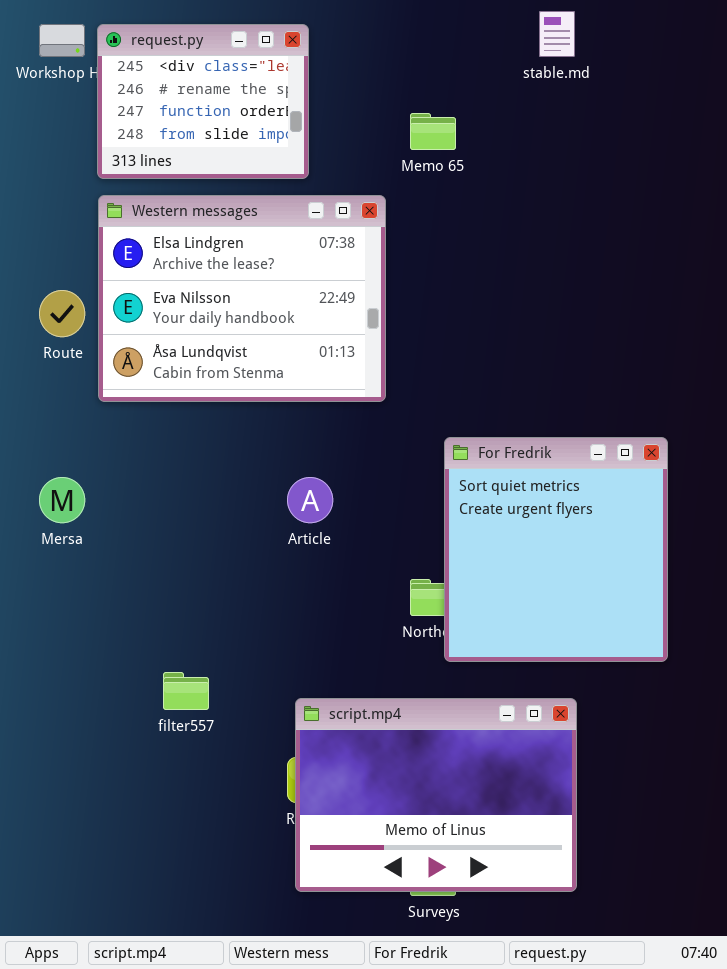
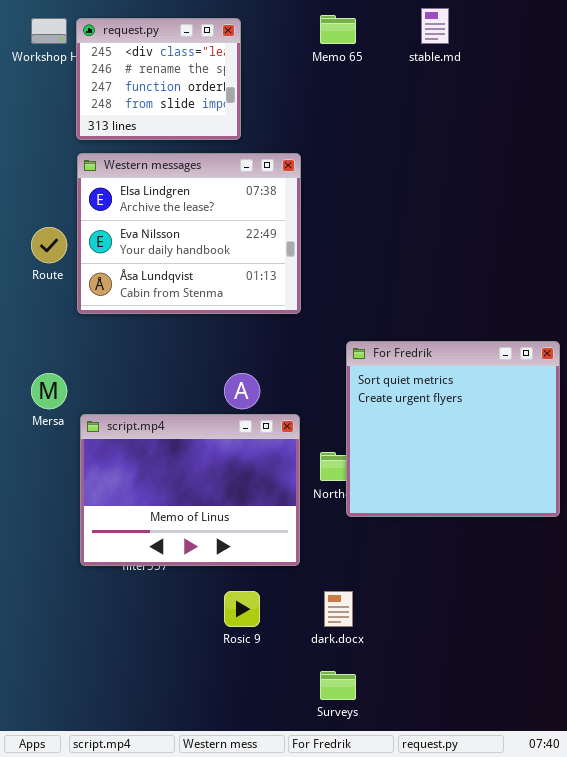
Memo 65: [410,113,456,150] -> [320,15,356,44], moved
For Fredrik: [444,437,668,662] -> [346,341,560,517], resized
script.mp4: [295,698,577,892] -> [80,414,300,566], moved

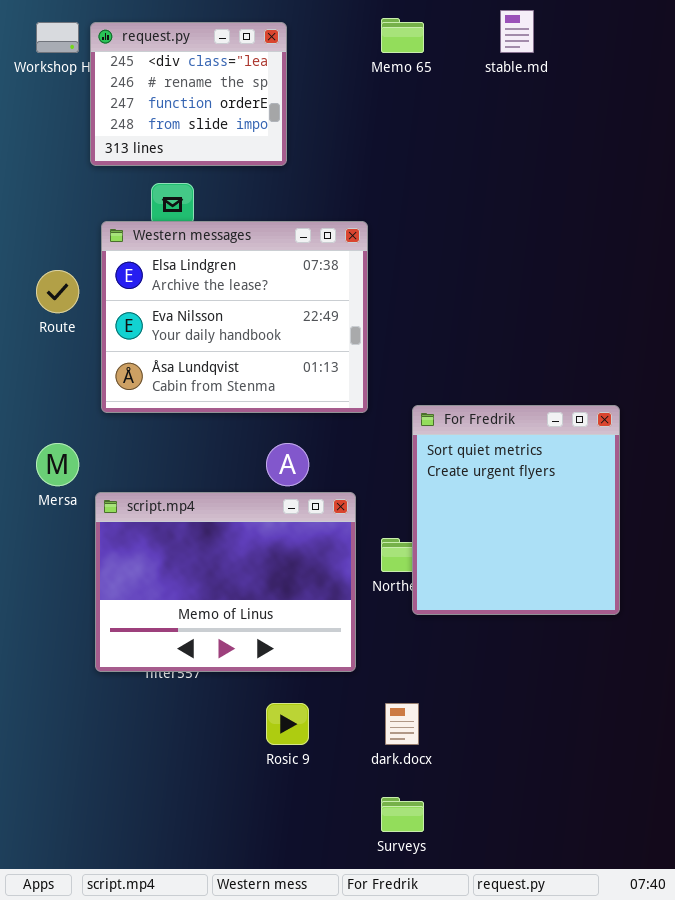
Western messages: [77,153,301,314] -> [101,221,368,413], moved
For Fredrik: [346,341,560,517] -> [412,405,620,615], resized

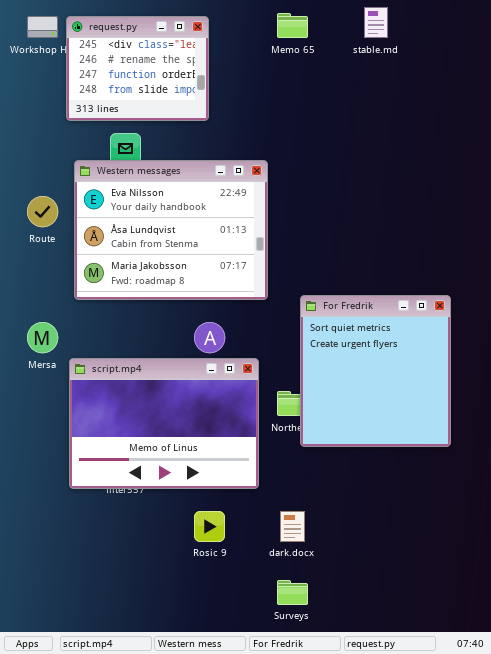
Western messages: [101,221,368,413] -> [74,160,268,300], scrolled down 1 row

